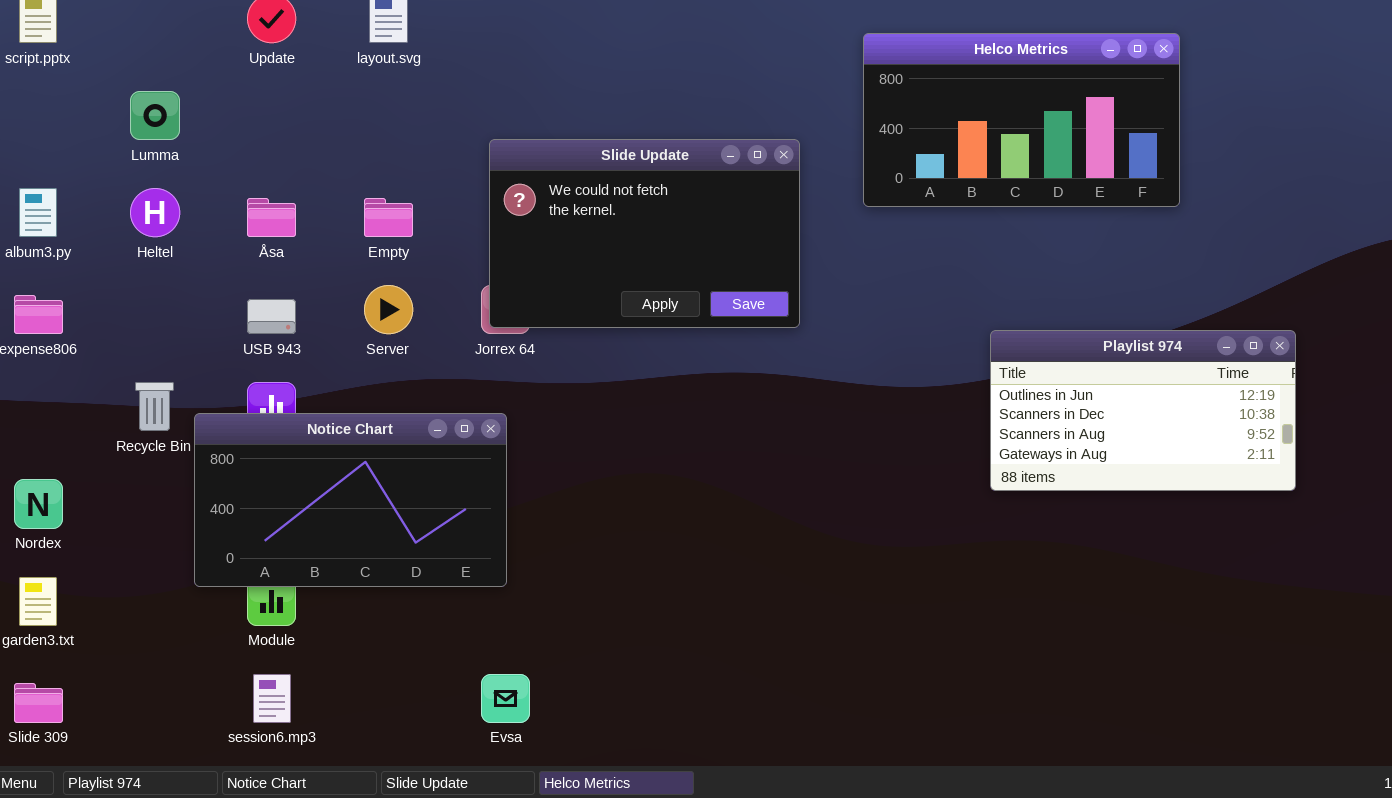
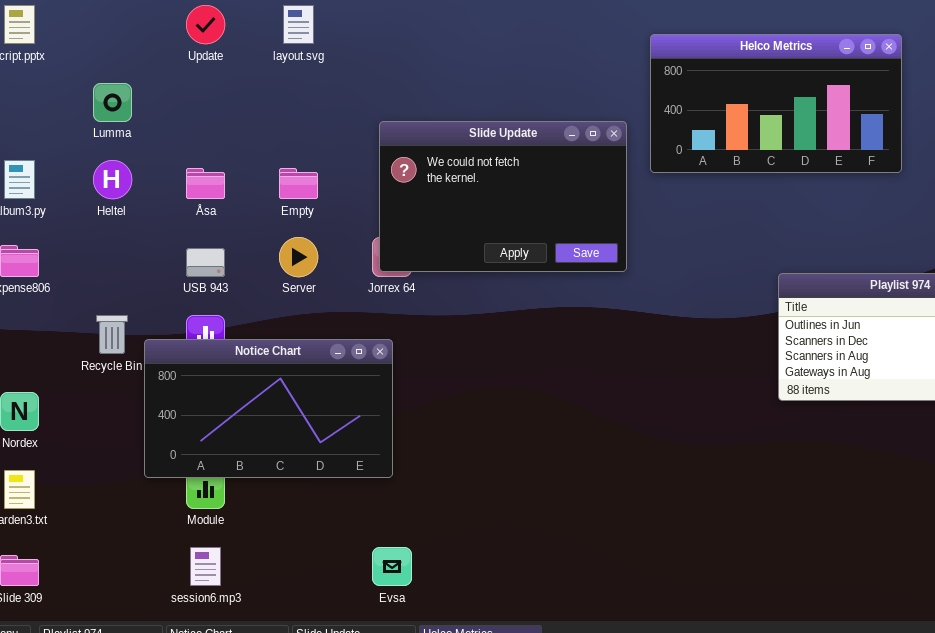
Helco Metrics: [863,33,1180,207] -> [650,34,902,173], moved

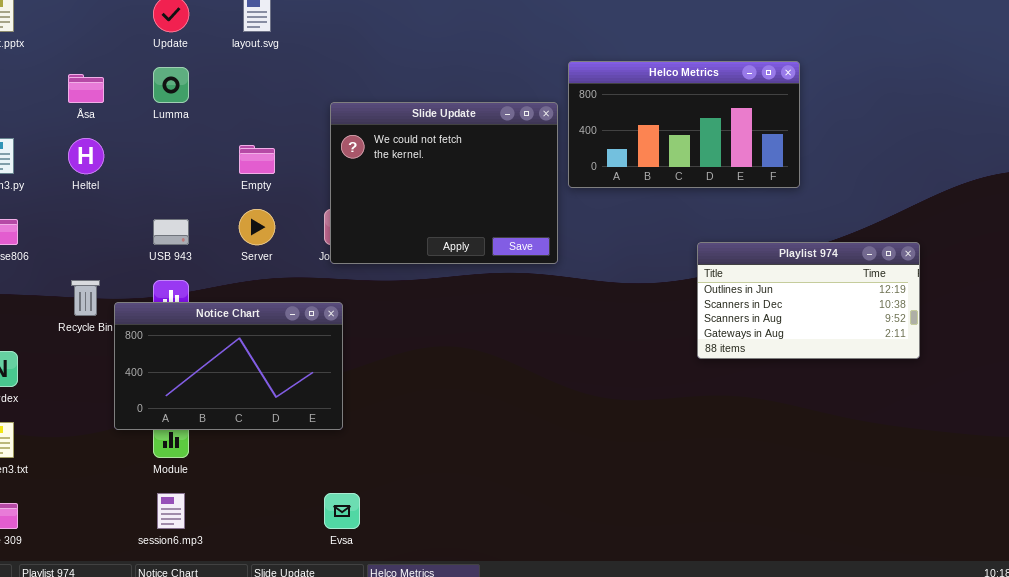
Helco Metrics: [650,34,902,173] -> [568,61,800,188], moved
Lumma: [93,83,132,122] -> [153,67,189,103], moved
Slide Update: [379,121,627,272] -> [330,102,558,264], resized
Åsa: [186,168,225,199] -> [68,74,104,103], moved

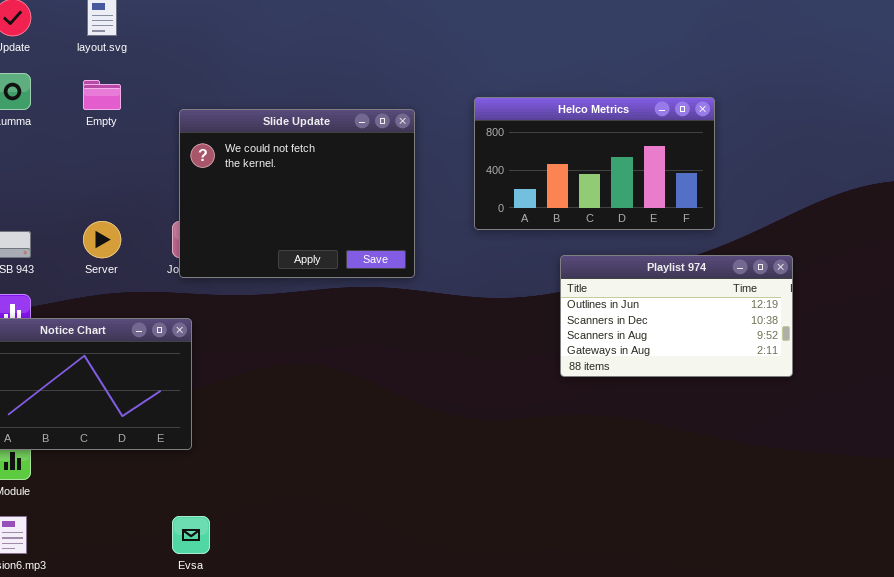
Helco Metrics: [568,61,800,188] -> [474,97,715,230], moved
Empty: [239,145,275,174] -> [83,80,121,110], moved

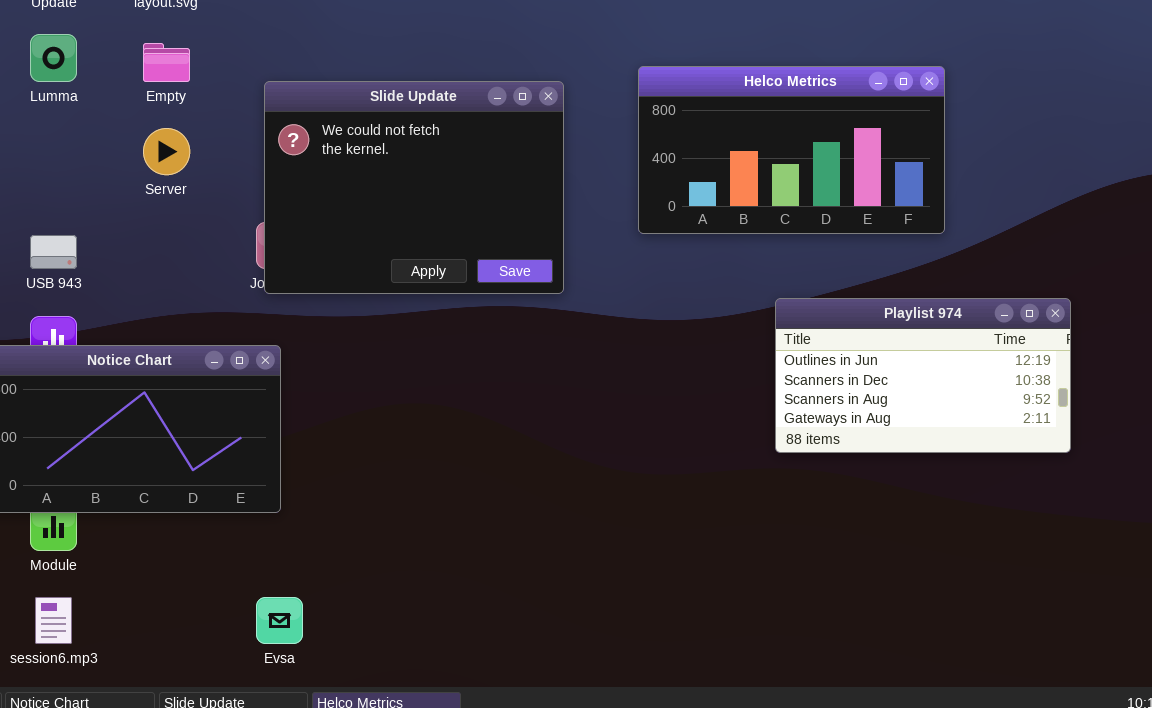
Server: [83,221,121,258] -> [143,128,190,175], moved
Playlist 974: [560,255,793,377] -> [775,298,1071,453], moved

